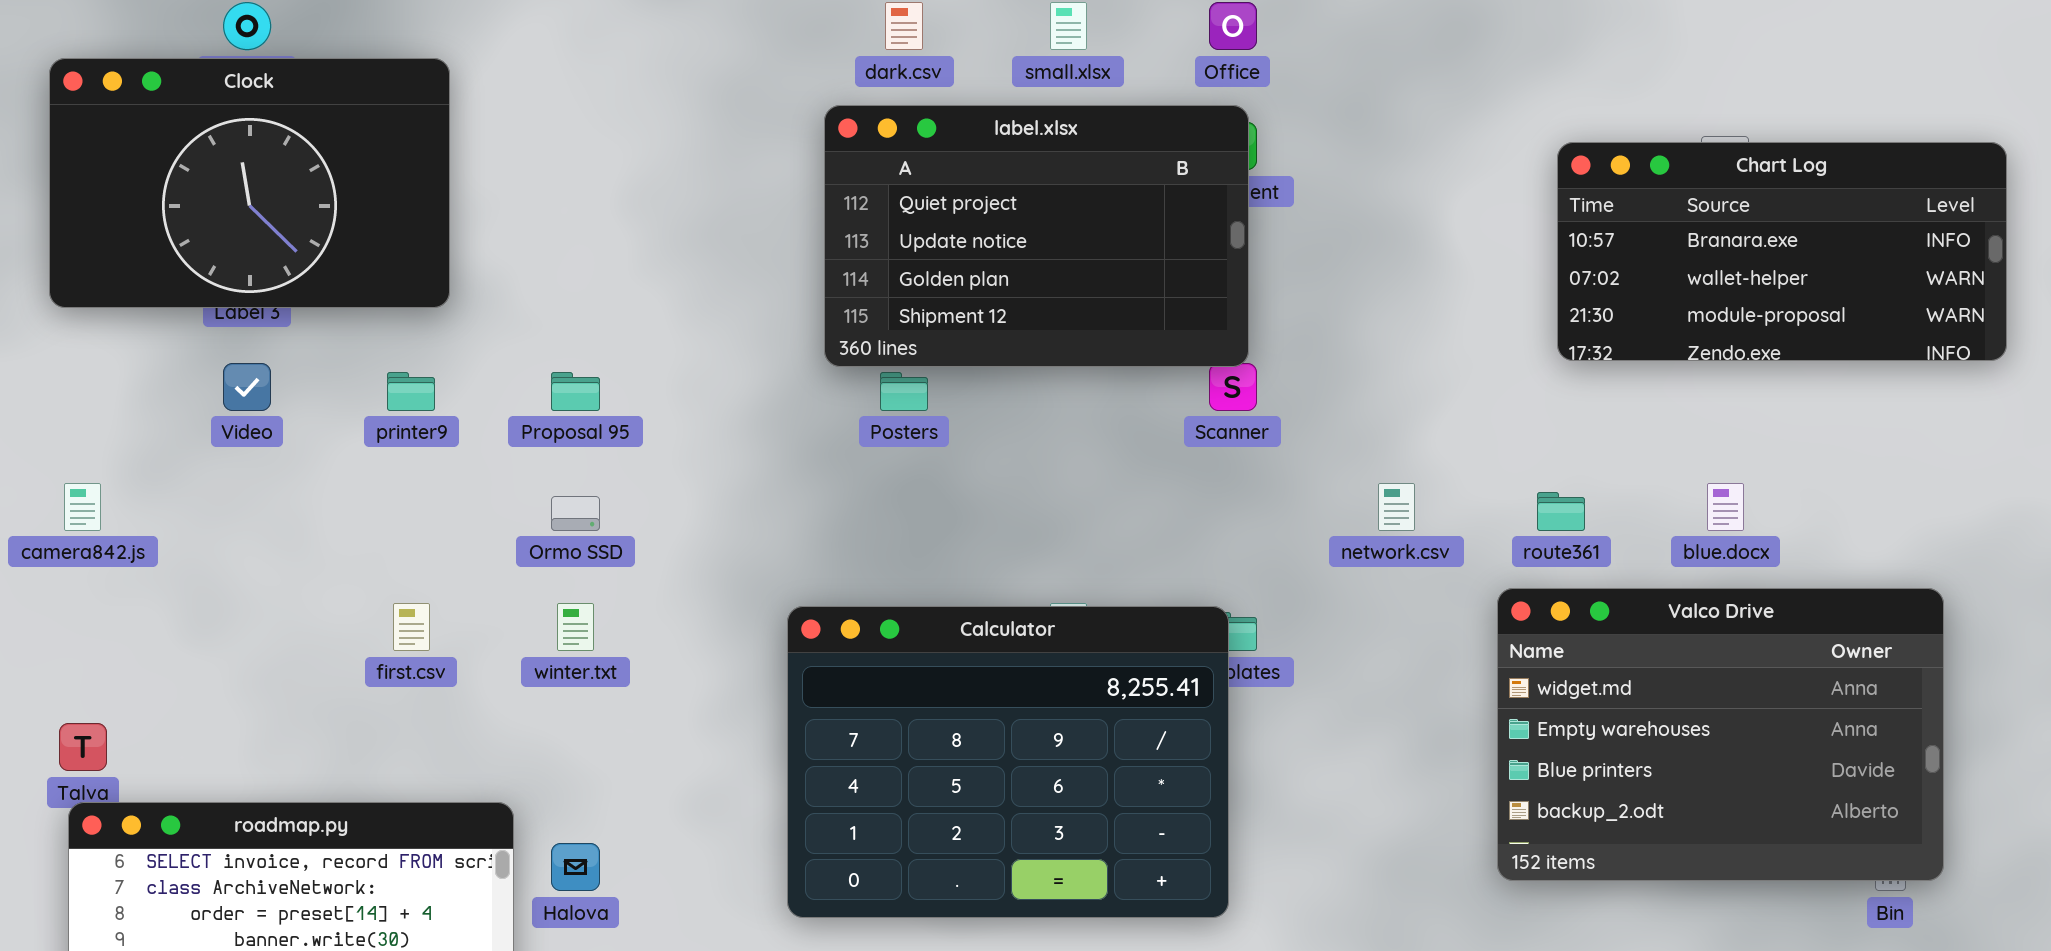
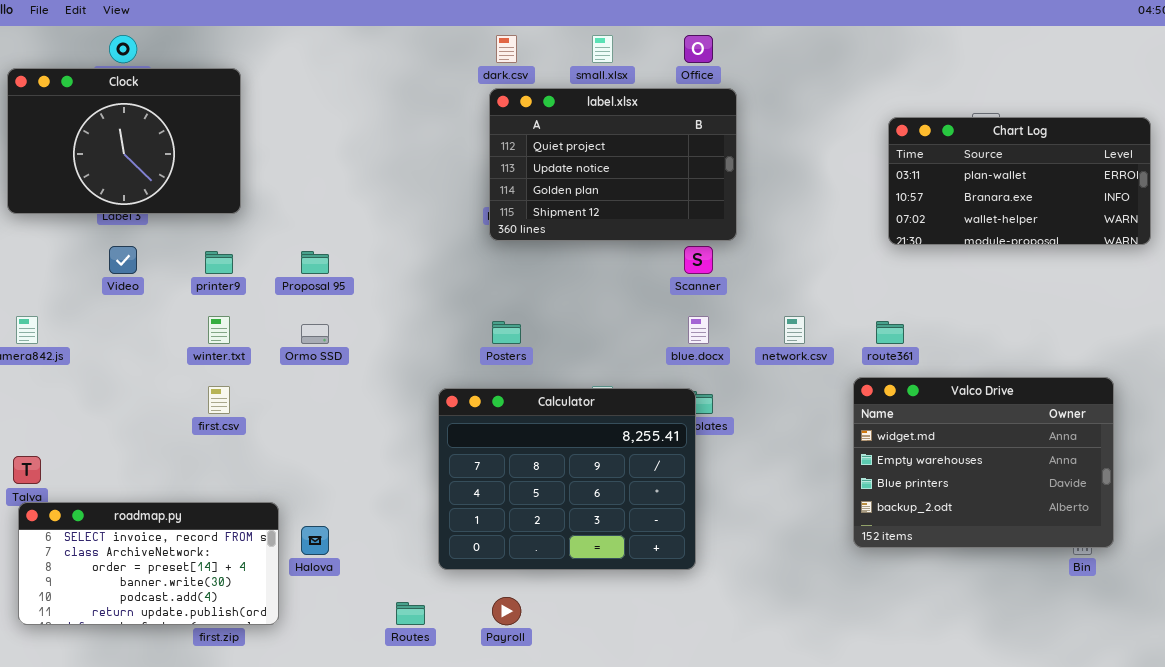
label.xlsx: [824,105,1249,367] -> [489,88,737,241], moved
Chart Log: [1557,142,2007,361] -> [888,117,1151,245], scrolled up 1 row
Posters: [880,372,928,411] -> [492,321,521,344], moved
blue.docx: [1707,483,1744,531] -> [688,316,709,344], moved
winter.txt: [557,603,594,651] -> [208,316,230,344], moved

